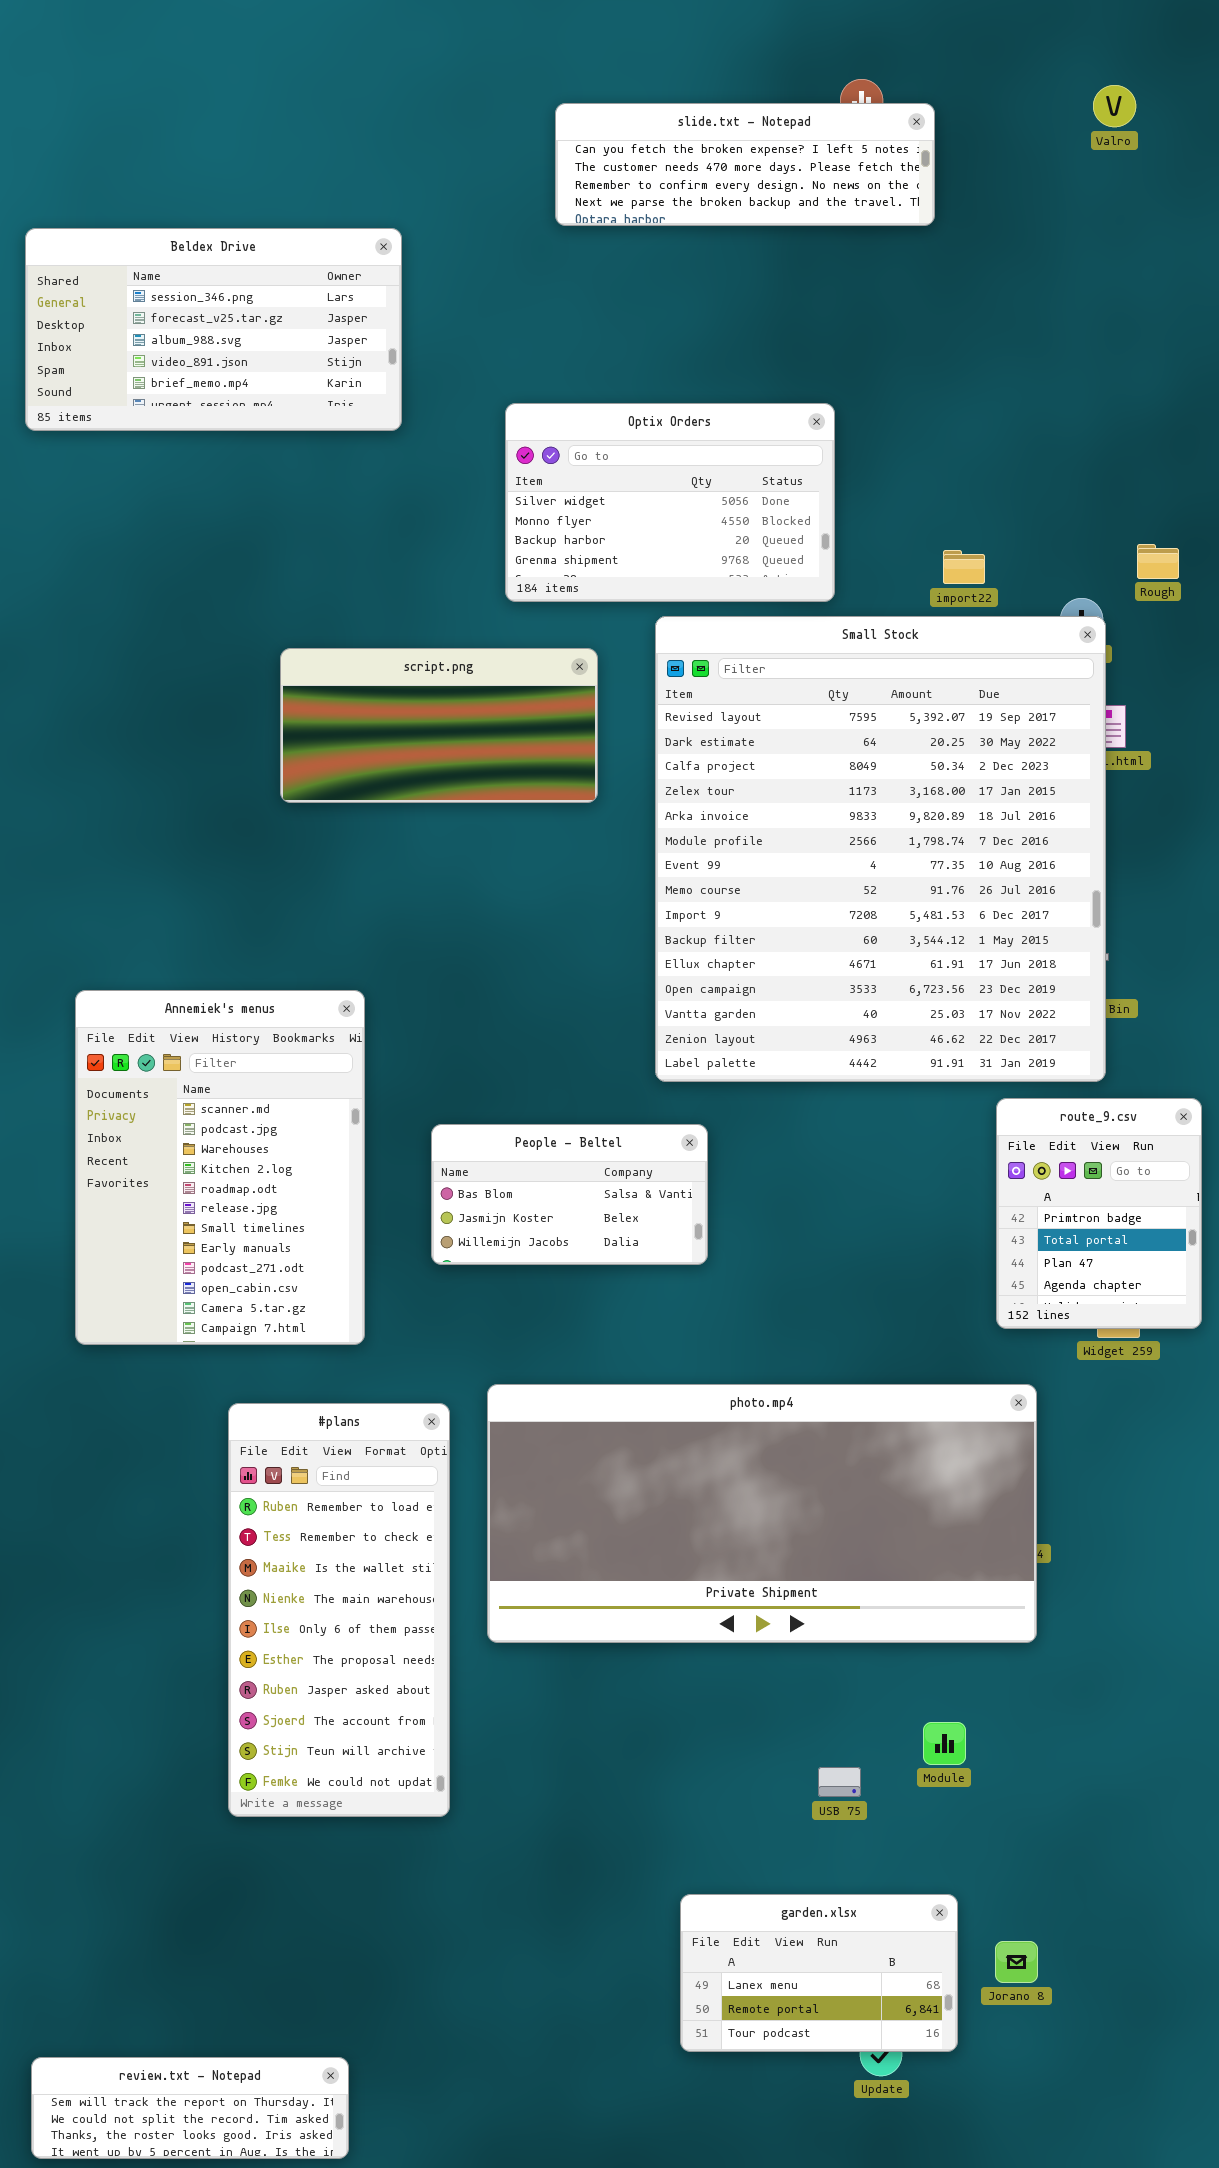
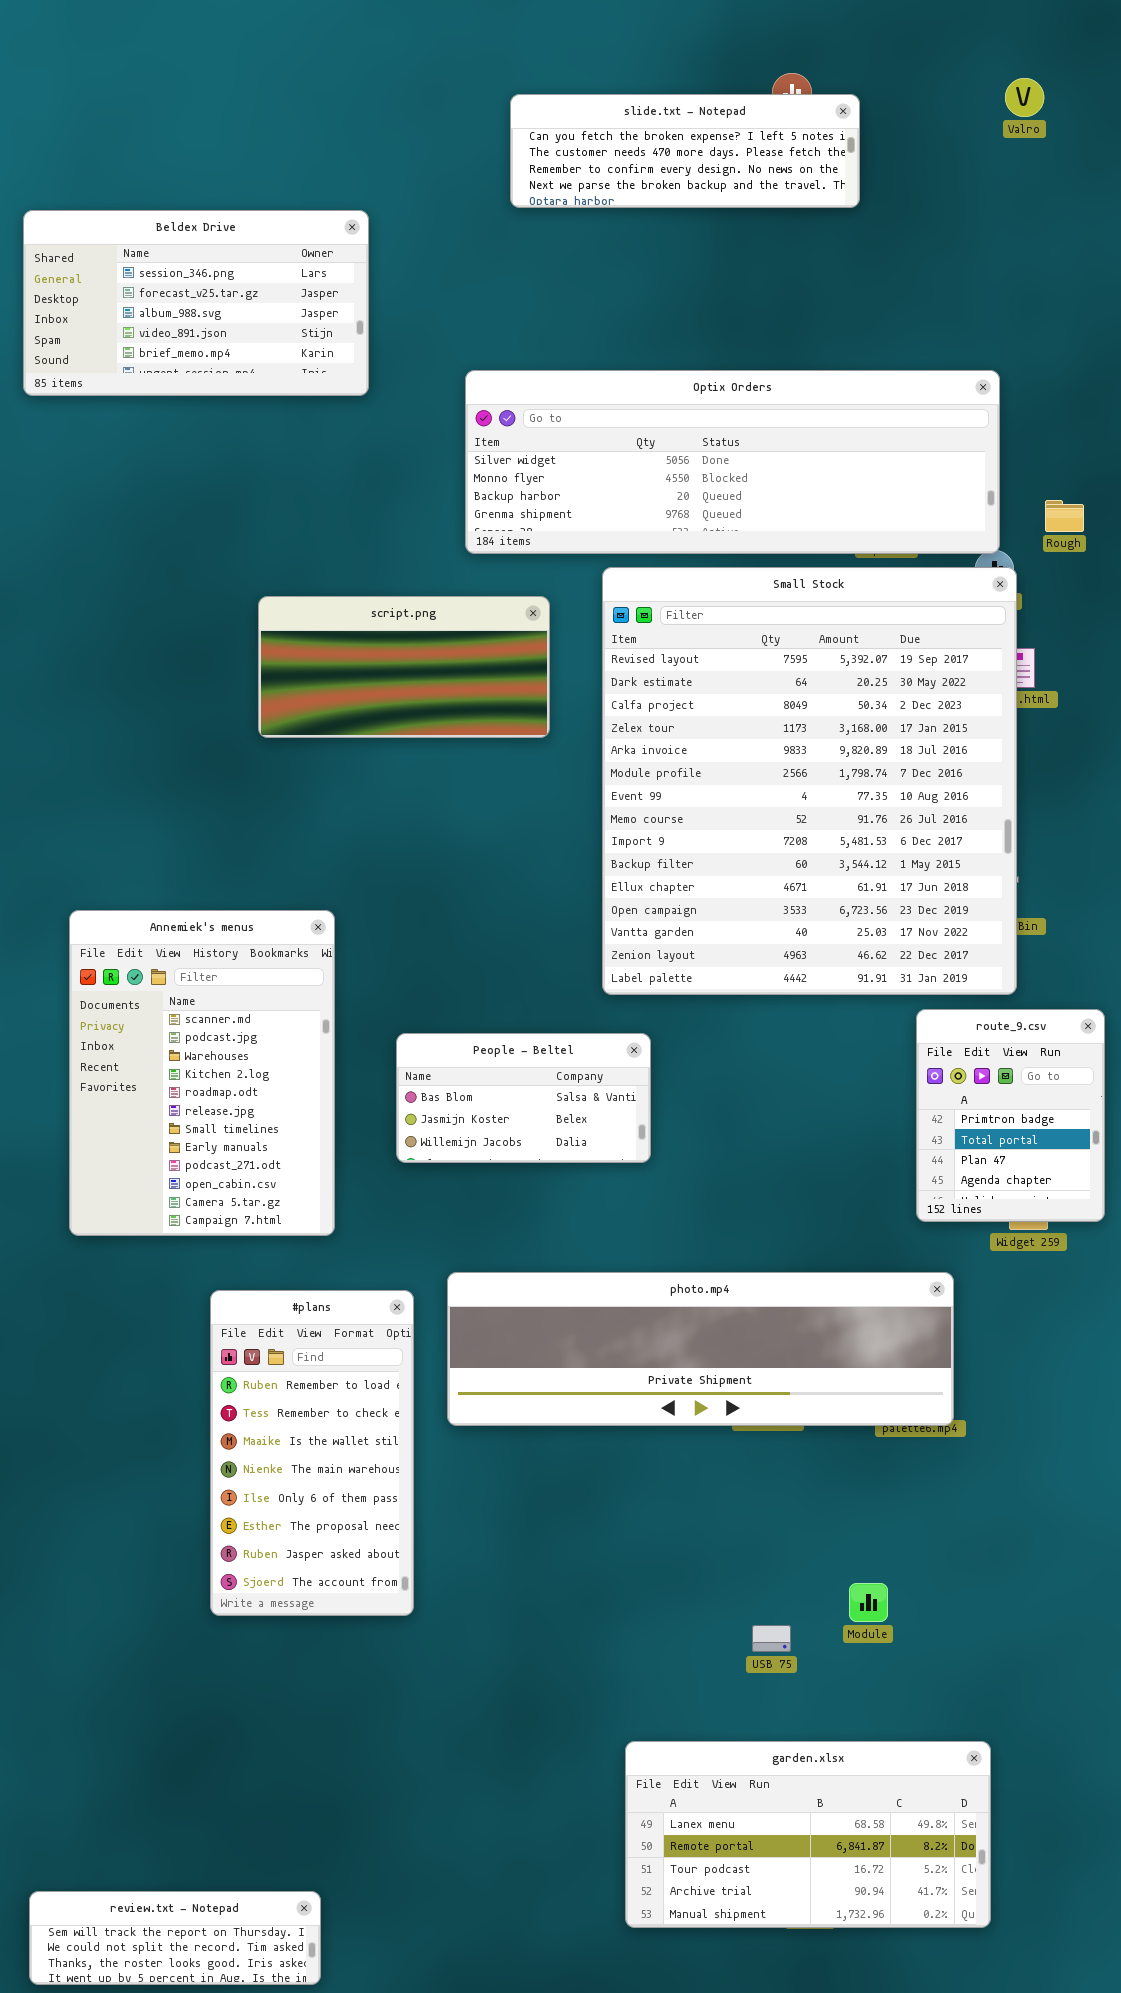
Optix Orders: [505,403,835,602] -> [465,370,1000,554], resized
photo.mp4: [487,1384,1037,1643] -> [447,1272,954,1426], resized
#plans: [228,1403,450,1817] -> [210,1290,414,1616], resized
garden.xlsx: [680,1894,958,2052] -> [625,1741,991,1928], resized

